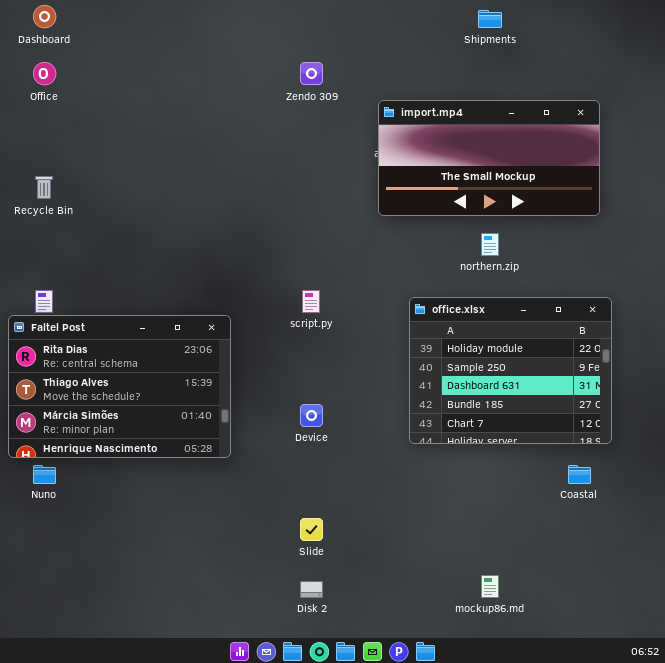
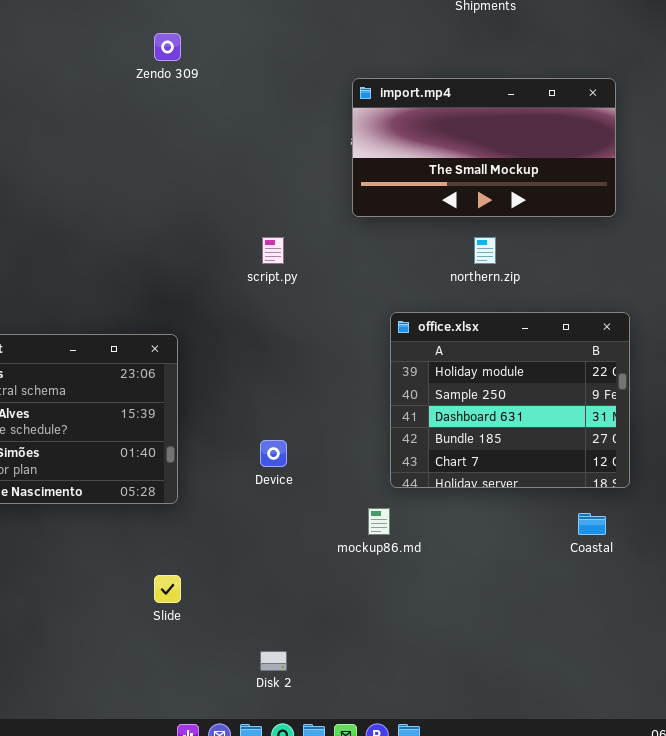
Zendo 309: [300,62,323,85] -> [154,33,181,61], moved
script.py: [302,290,320,313] -> [262,237,284,264], moved
Slide: [300,518,323,541] -> [154,575,181,603], moved
mockup86.md: [481,575,499,598] -> [368,508,390,535], moved

